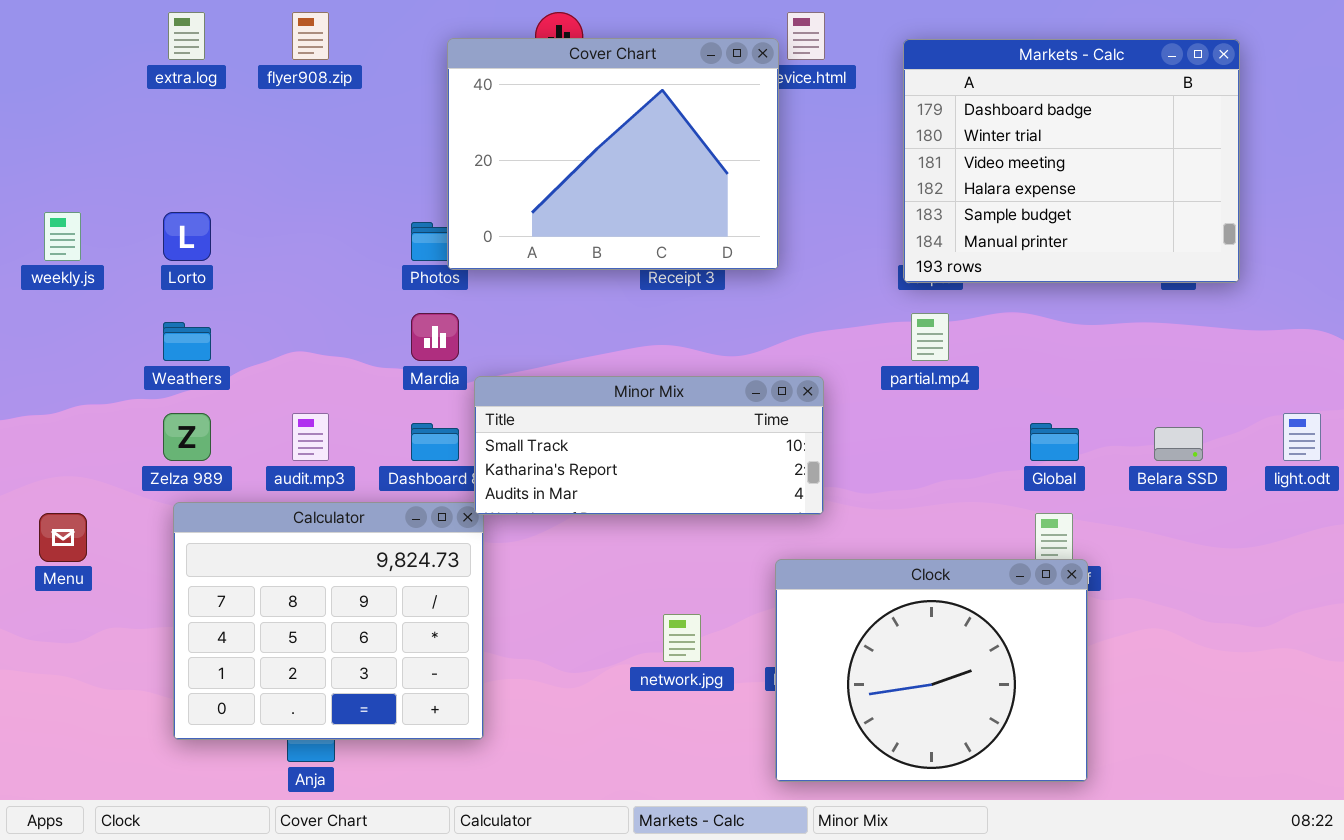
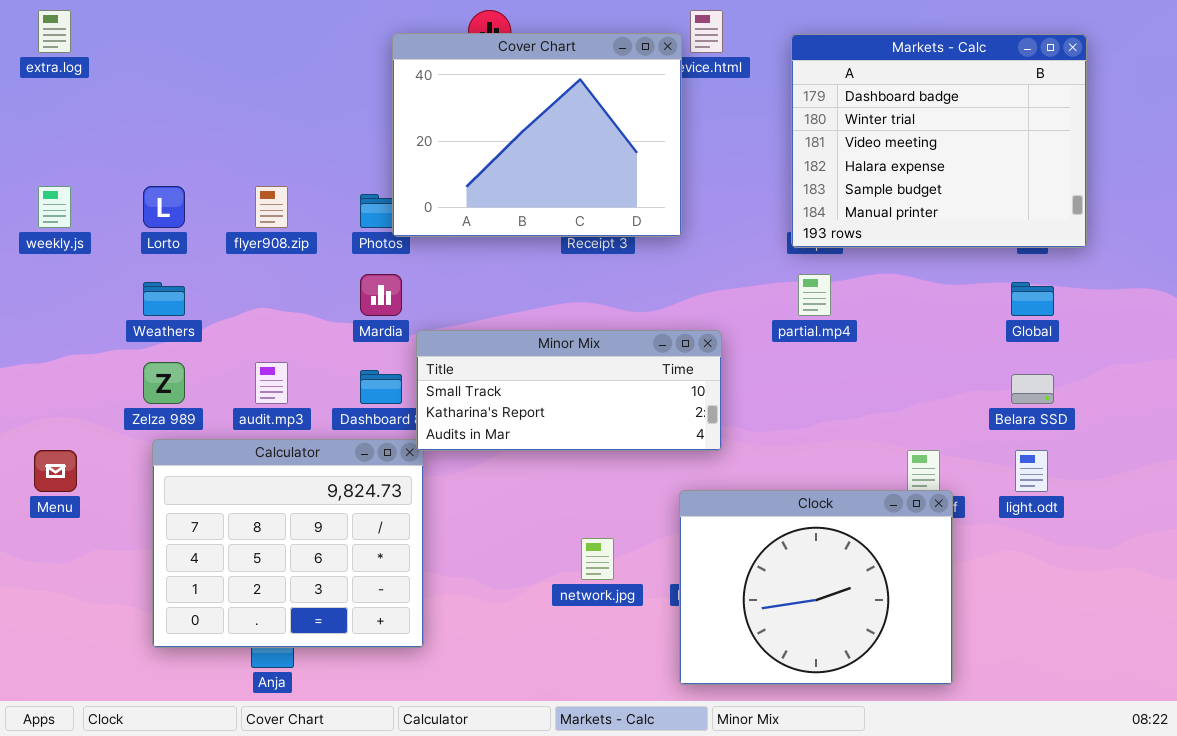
extra.log: [168,12,205,60] -> [38,10,71,53], moved
flyer908.zip: [292,12,329,60] -> [255,186,288,228], moved
light.odt: [1283,413,1321,461] -> [1015,450,1048,492], moved
Global: [1030,423,1079,461] -> [1011,282,1054,316], moved

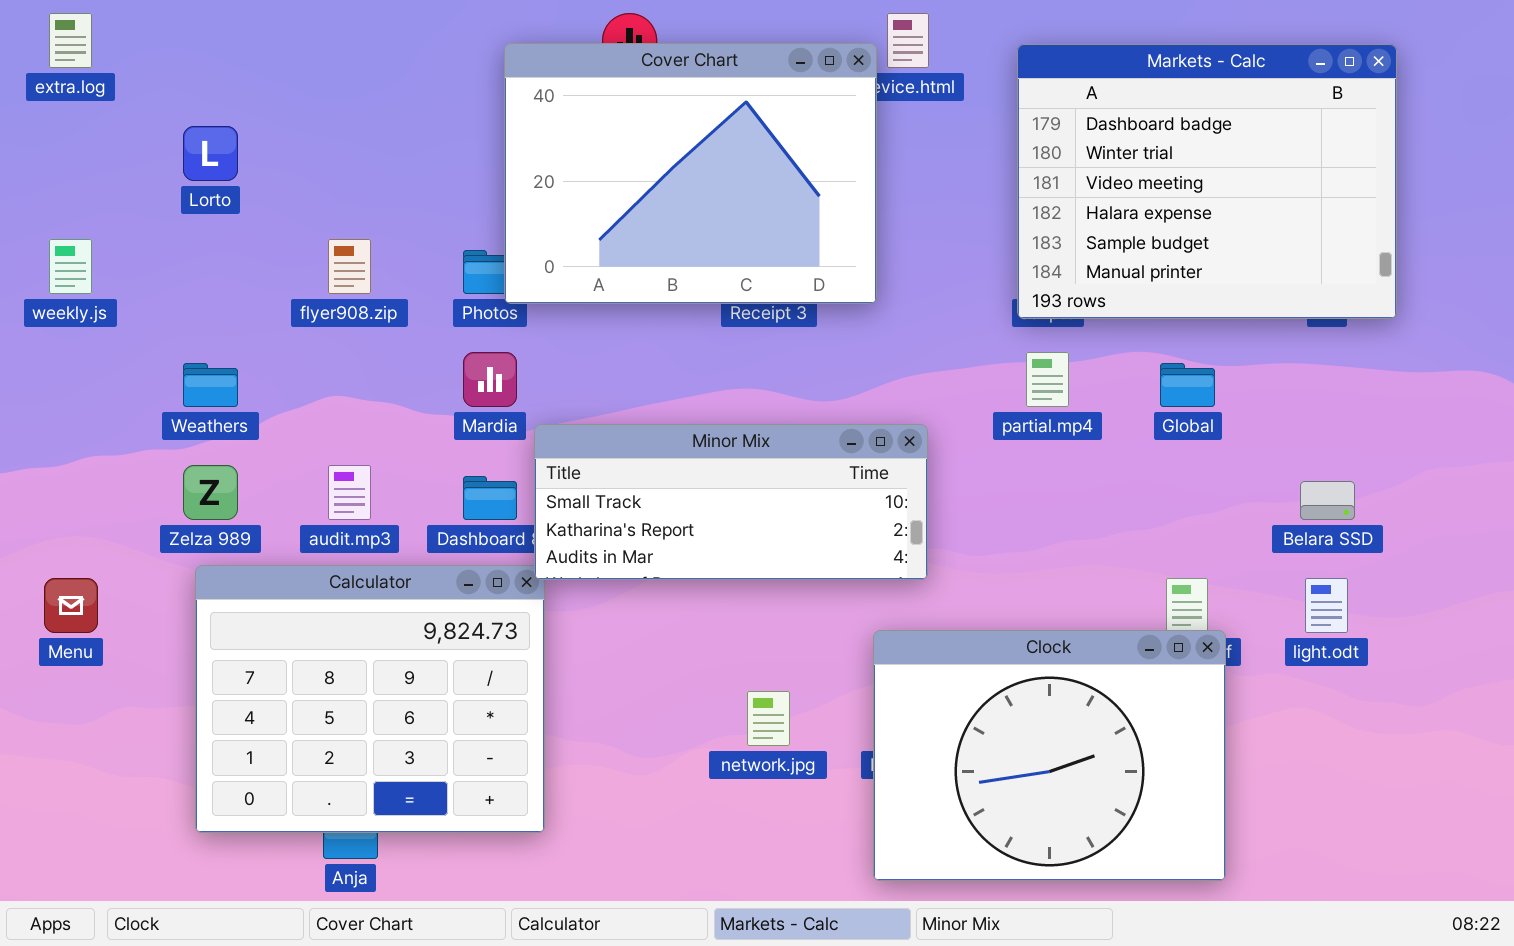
Lorto: [143,186,185,228] -> [183,126,238,181], moved
Global: [1011,282,1054,316] -> [1160,363,1215,407], moved

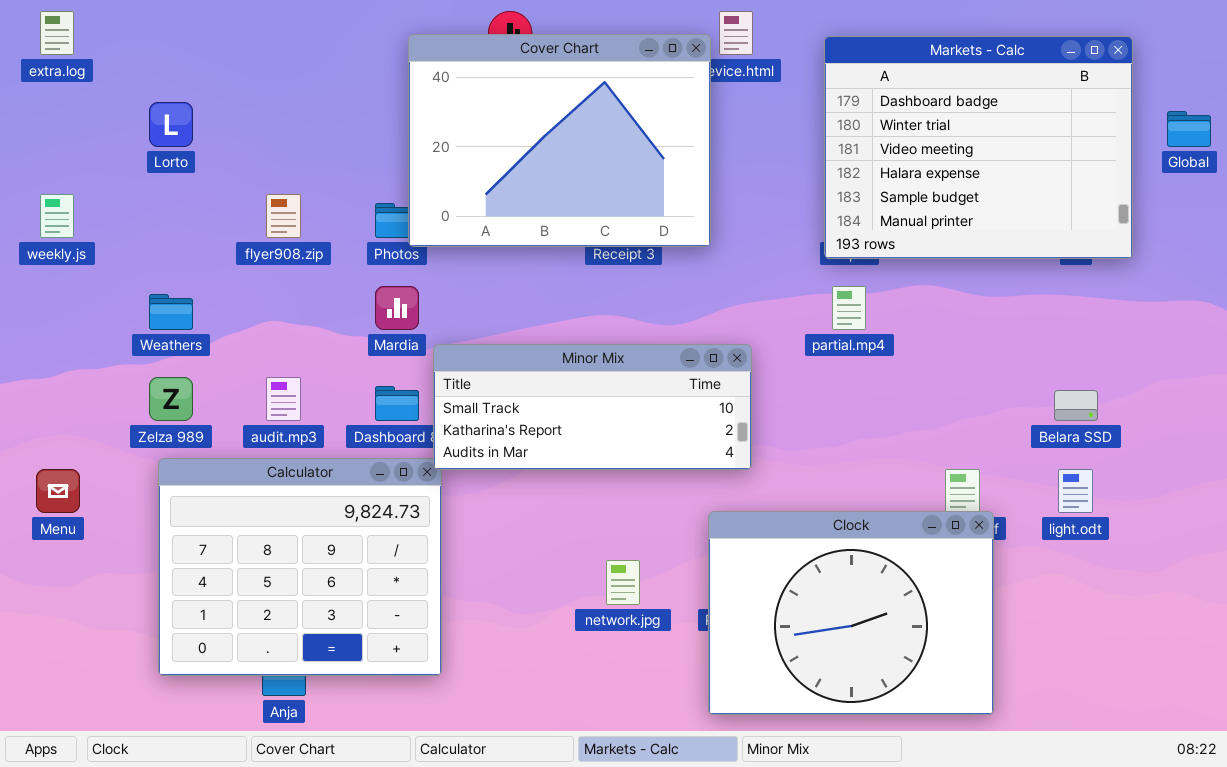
Global: [1160,363,1215,407] -> [1167,111,1211,147], moved

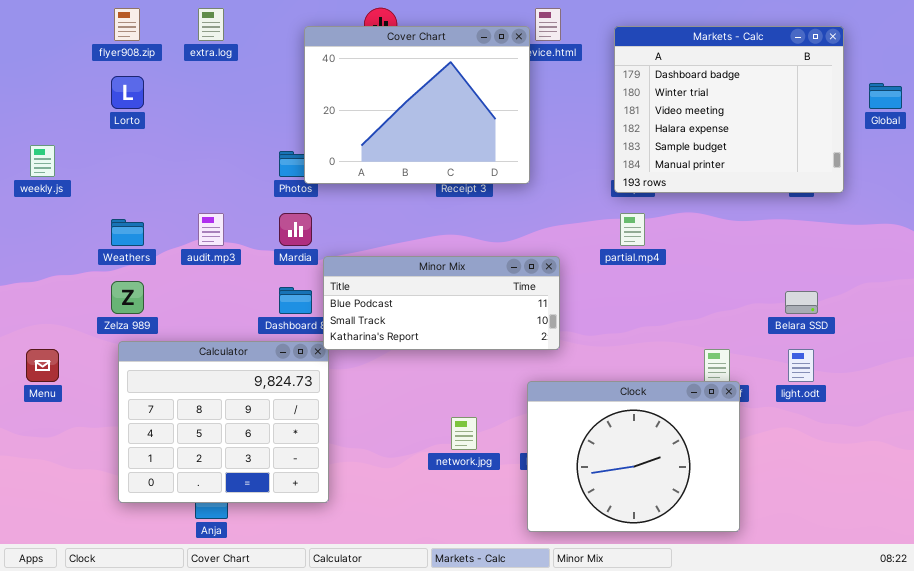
extra.log: [40,11,74,55] -> [198,8,224,41], moved
flyer908.zip: [266,194,301,238] -> [114,8,140,41], moved
Minor Mix: [433,344,752,470] -> [323,256,560,350], scrolled up 1 row
audit.mp3: [266,377,301,421] -> [198,213,224,246], moved

